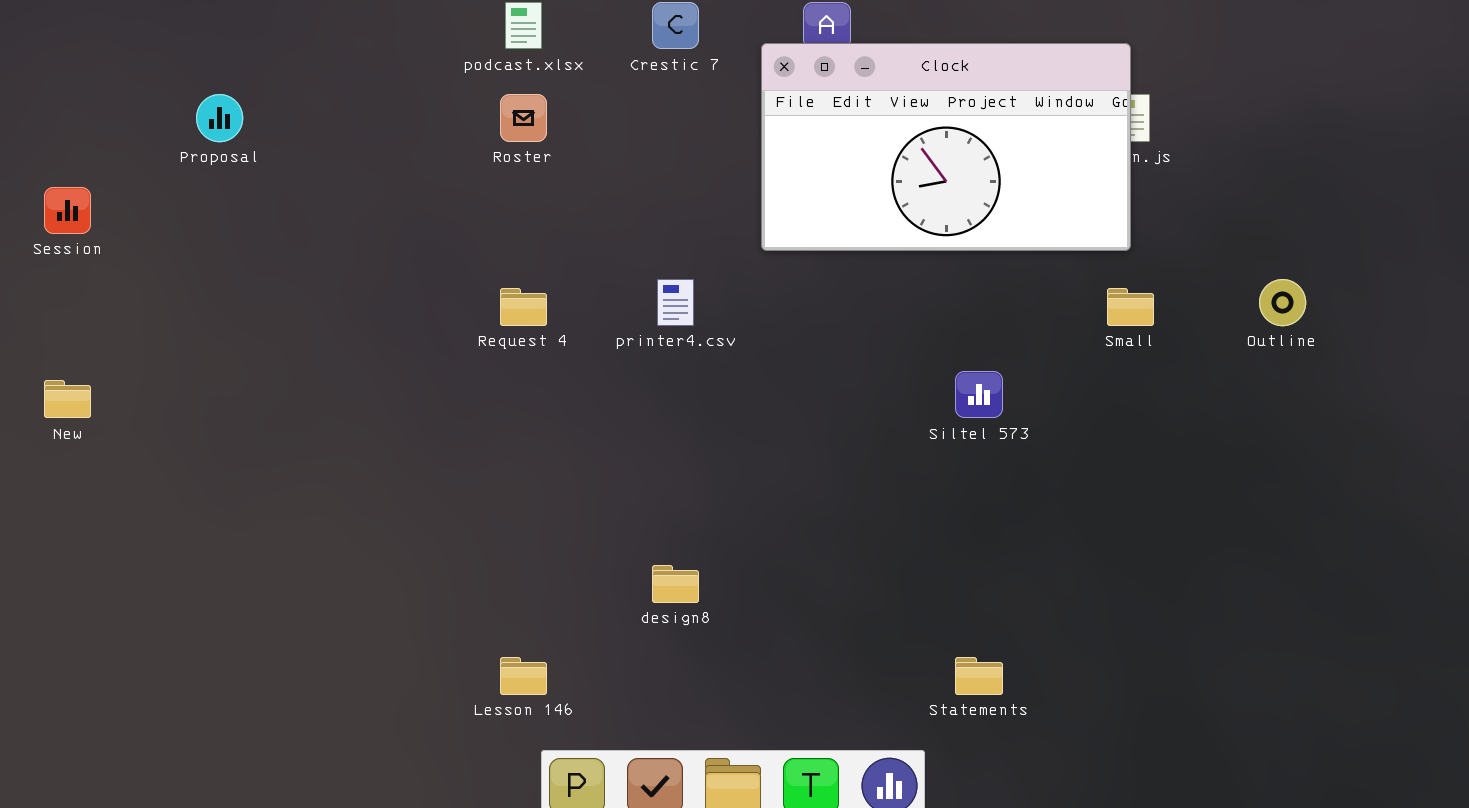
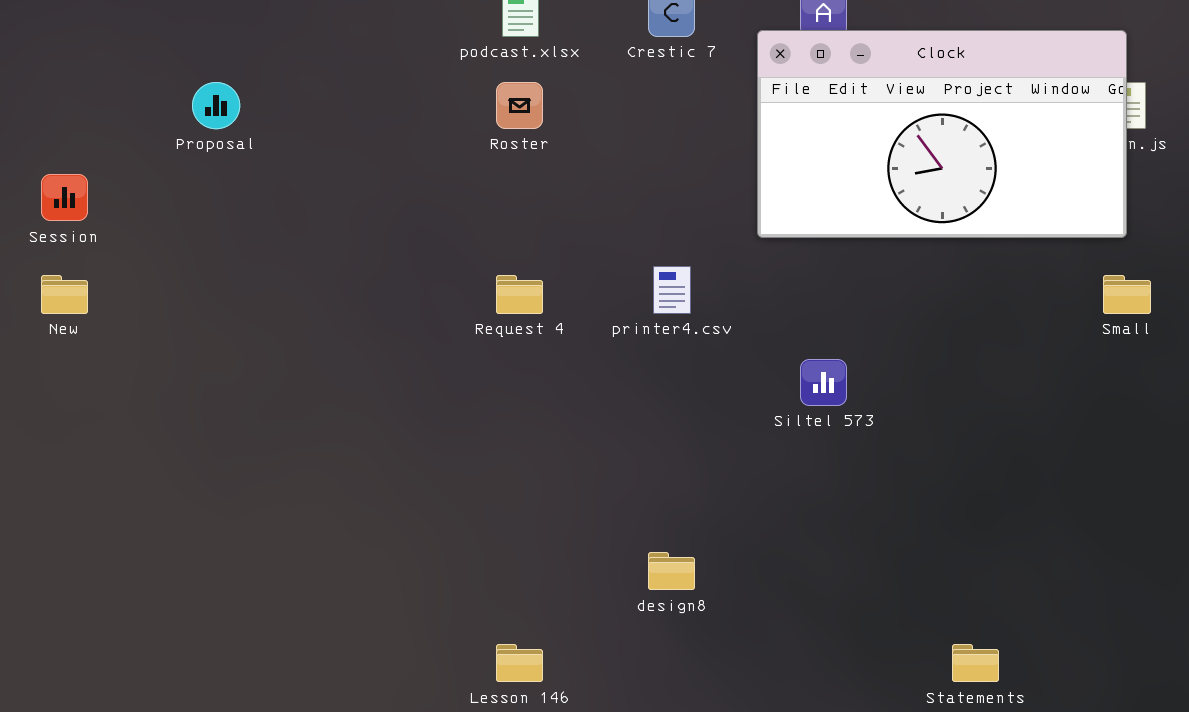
Siltel 573: [955,371,1003,418] -> [800,359,847,406], moved
New: [44,380,91,418] -> [41,275,88,314], moved

